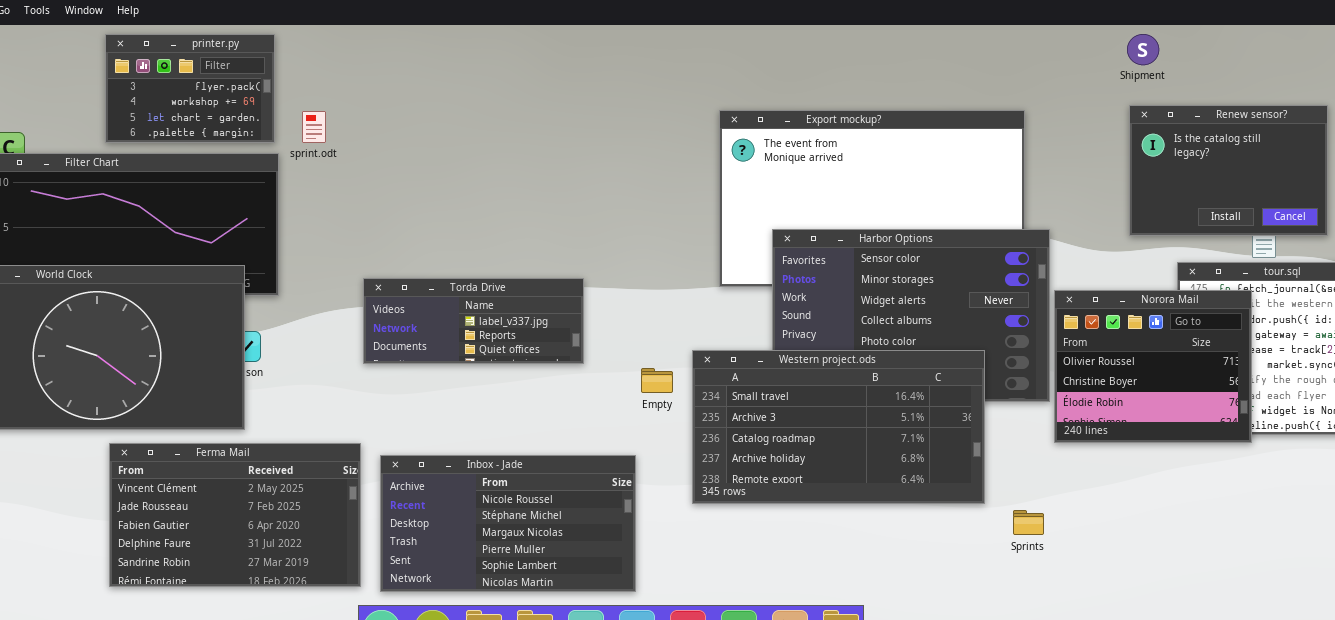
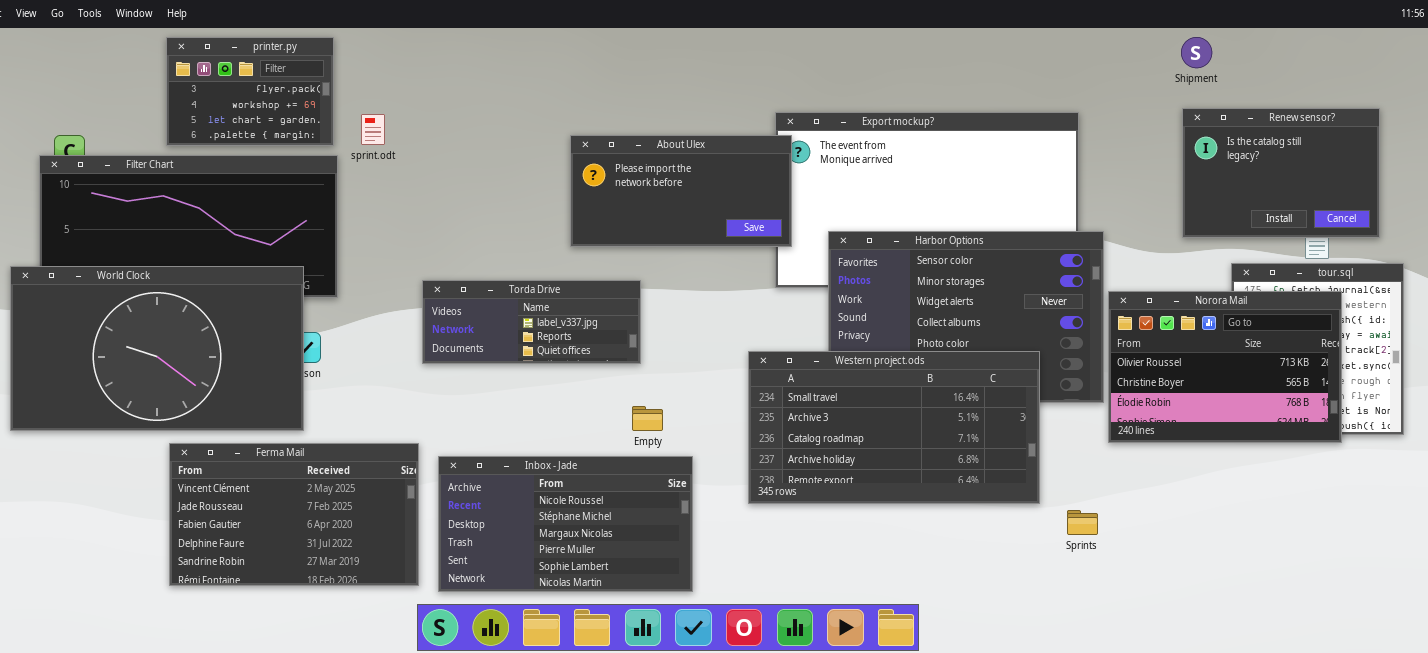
About Ulex: none -> [570,135,792,247], opened
Norora Mail: [1054,290,1252,443] -> [1108,291,1342,443], resized
Empty: [641,368,673,393] -> [632,406,663,431], moved

